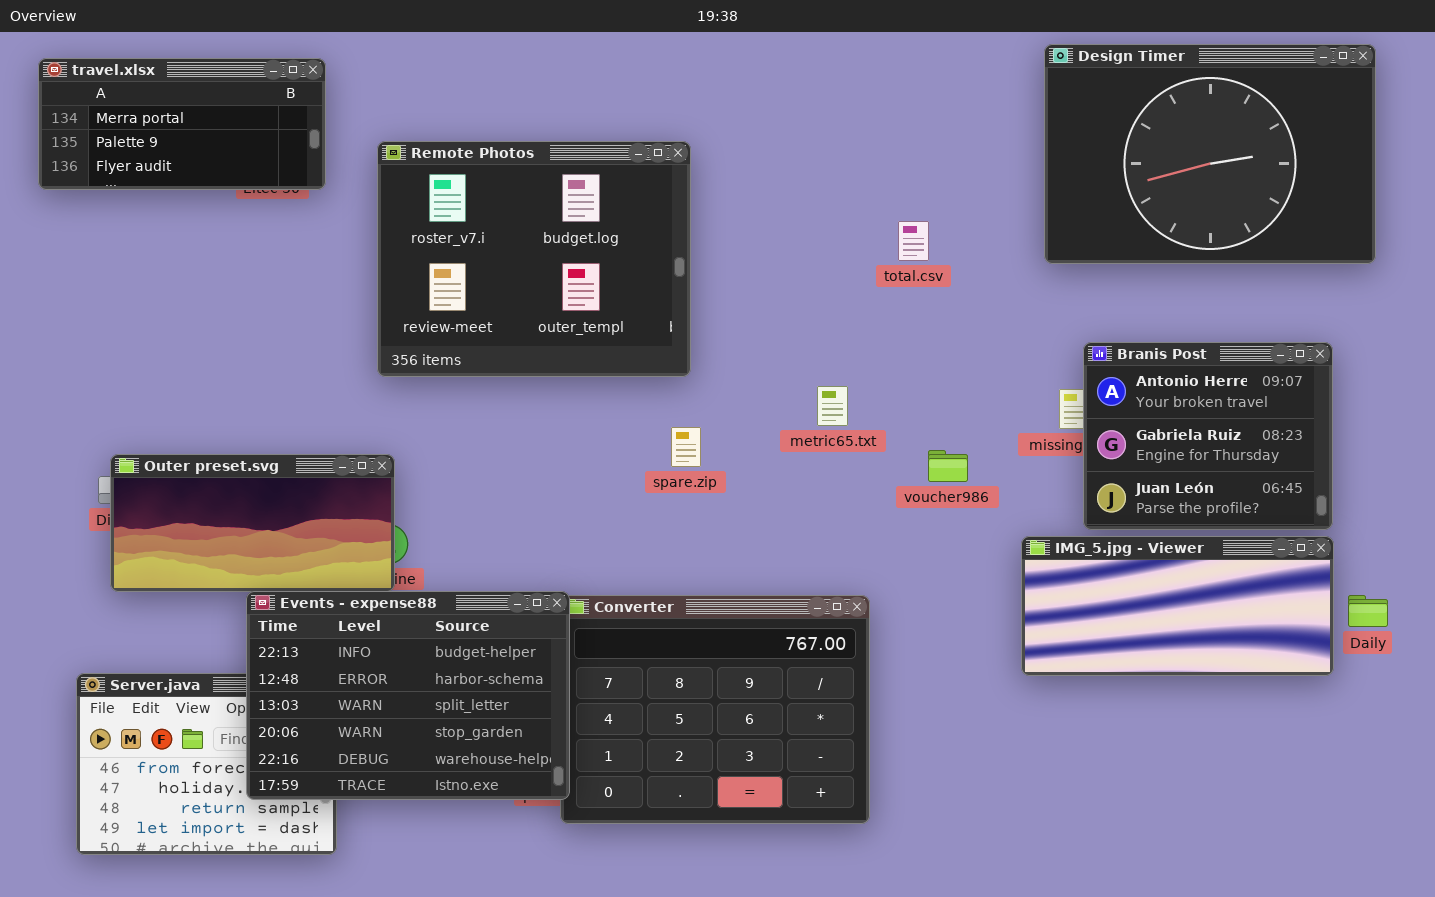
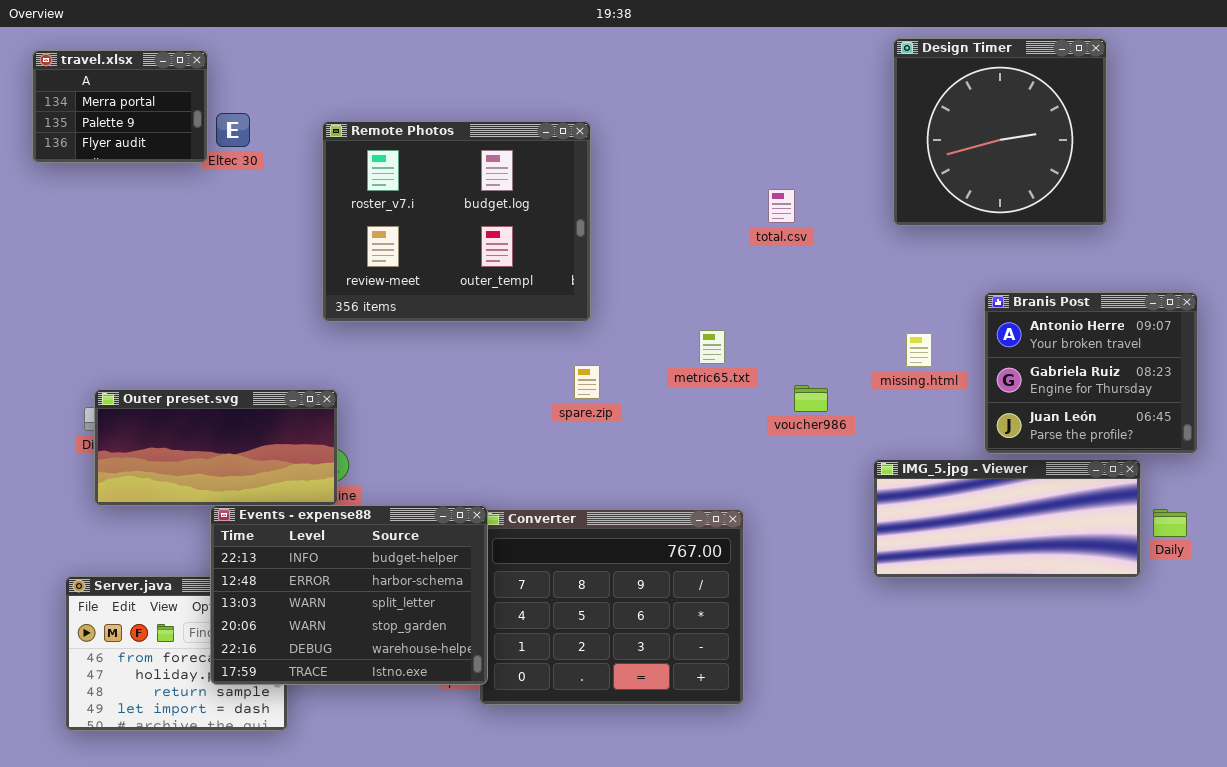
Design Timer: [1044,44,1376,264] -> [893,38,1107,226], resized
travel.xlsx: [38,58,326,190] -> [32,50,208,163], resized
Branis Post: [1083,342,1333,530] -> [984,292,1198,454], moved

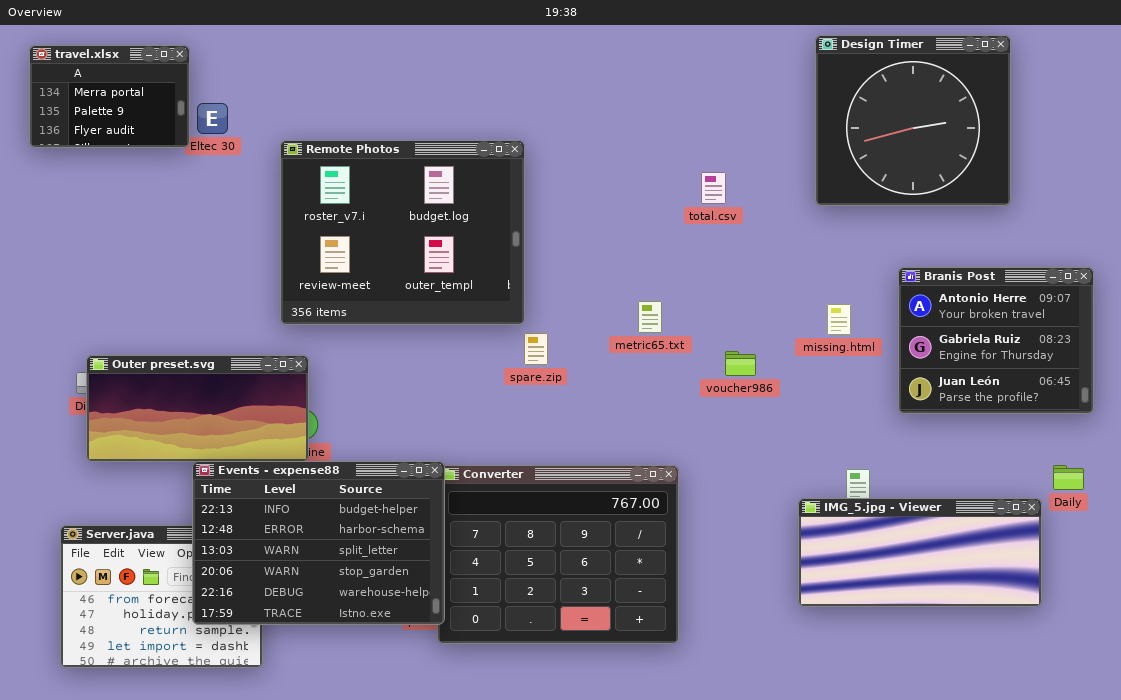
Remote Photos: [322,121,591,322] -> [280,140,525,325], moved
IMG_5.jpg - Viewer: [873,459,1141,578] -> [798,498,1042,607], moved

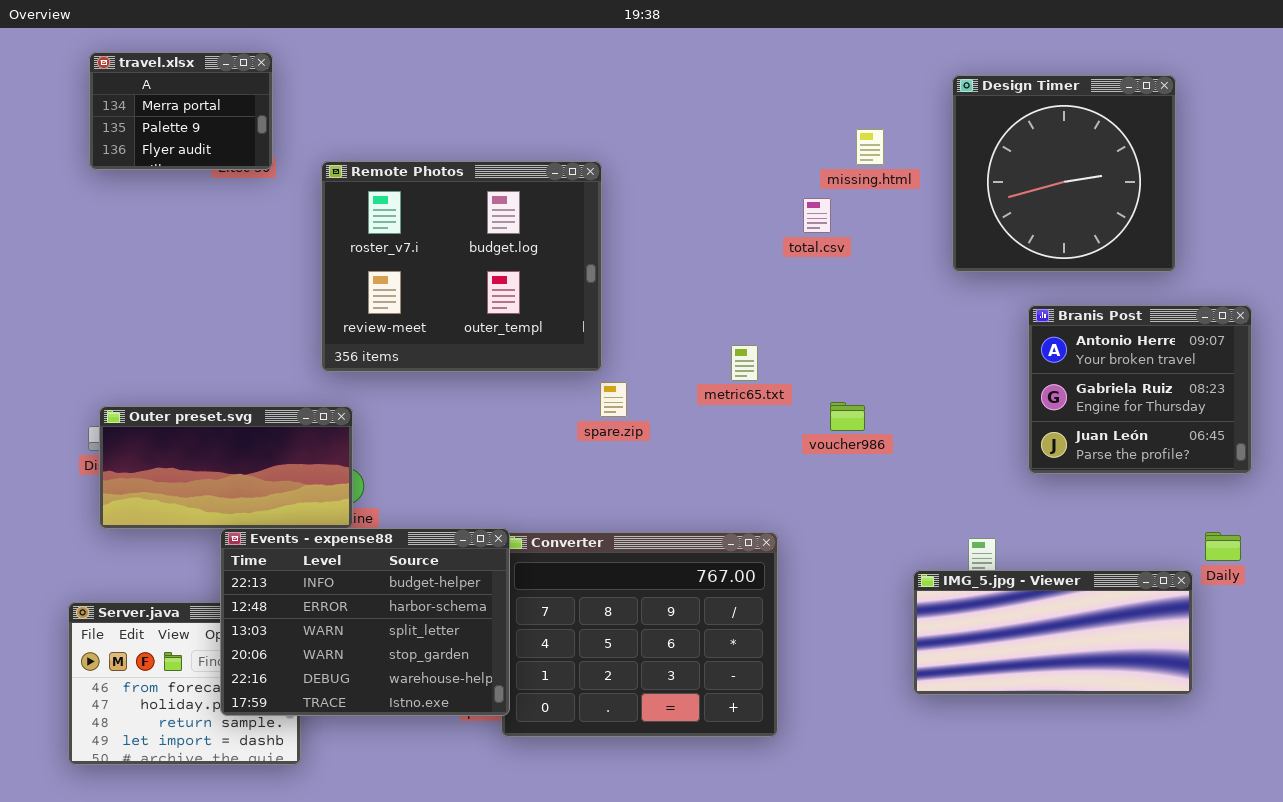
Design Timer: [815,35,1011,206] -> [952,75,1176,272], moved
travel.xlsx: [29,45,190,148] -> [89,52,273,170], moved
missing.html: [827,304,851,335] -> [856,129,884,165], moved

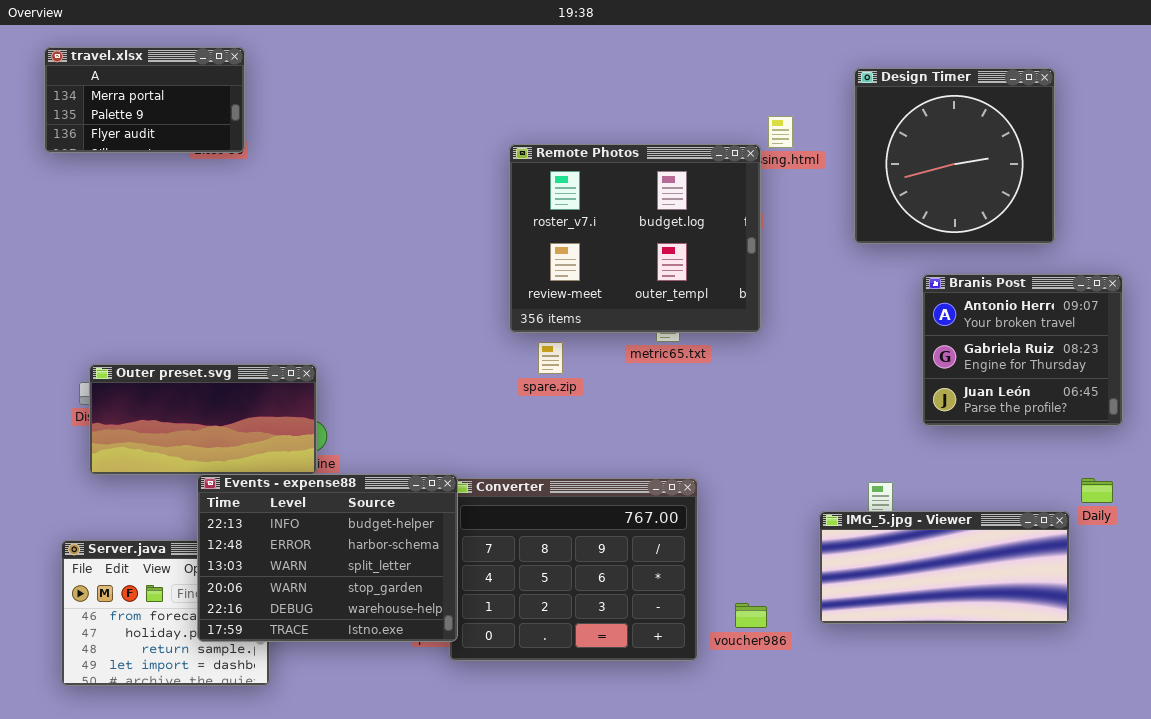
travel.xlsx: [89,52,273,170] -> [44,47,245,153], resized
Remote Photos: [321,161,602,372] -> [509,144,761,333], moved
voucher986: [830,402,865,431] -> [735,603,767,628], moved

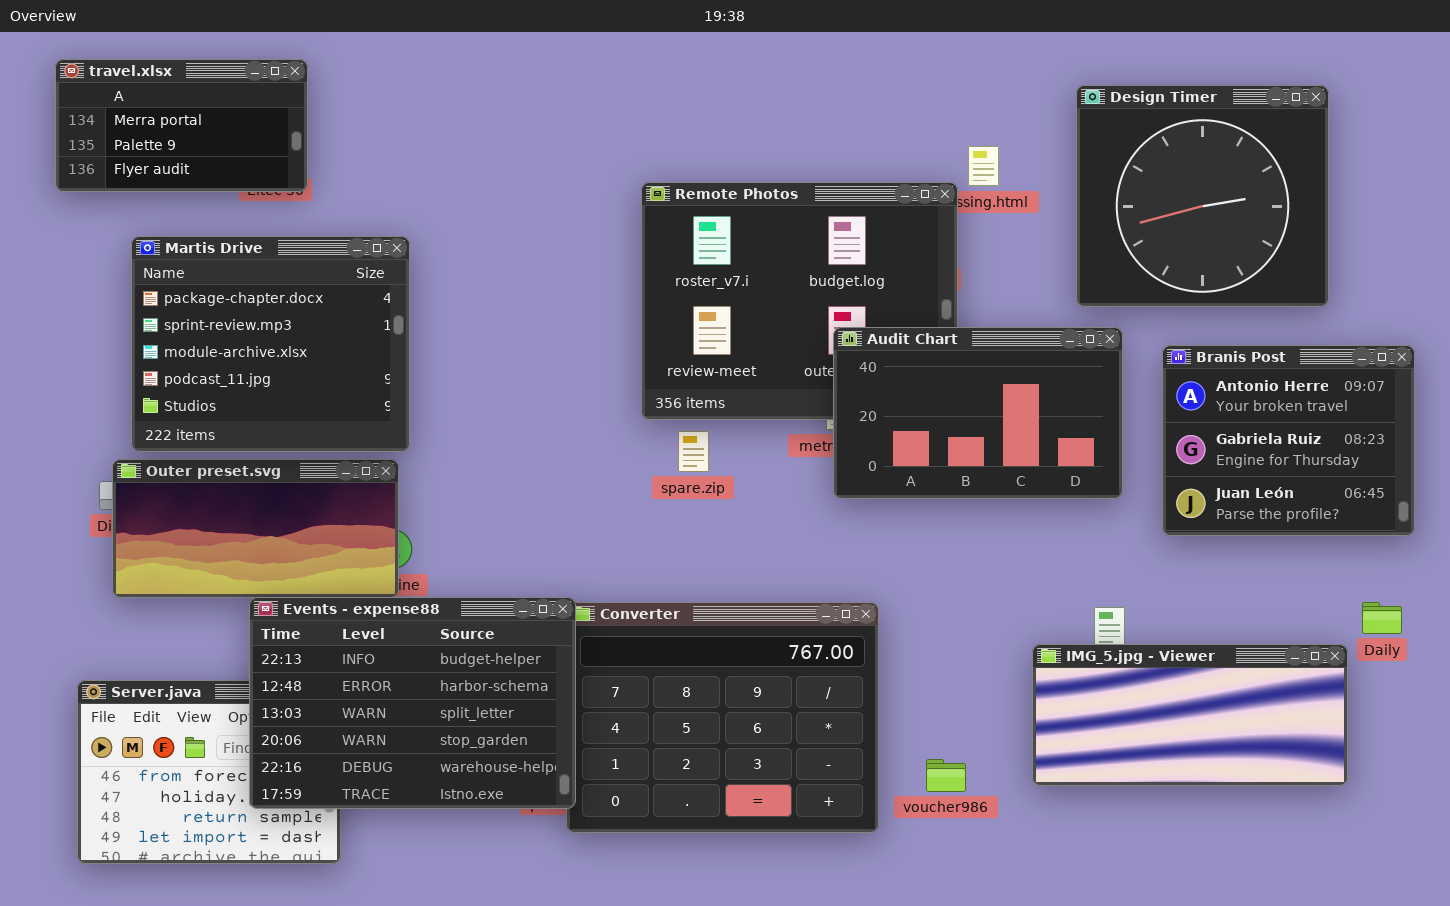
Martis Drive: none -> [131,236,410,452], opened
Audit Chart: none -> [833,327,1123,499], opened

